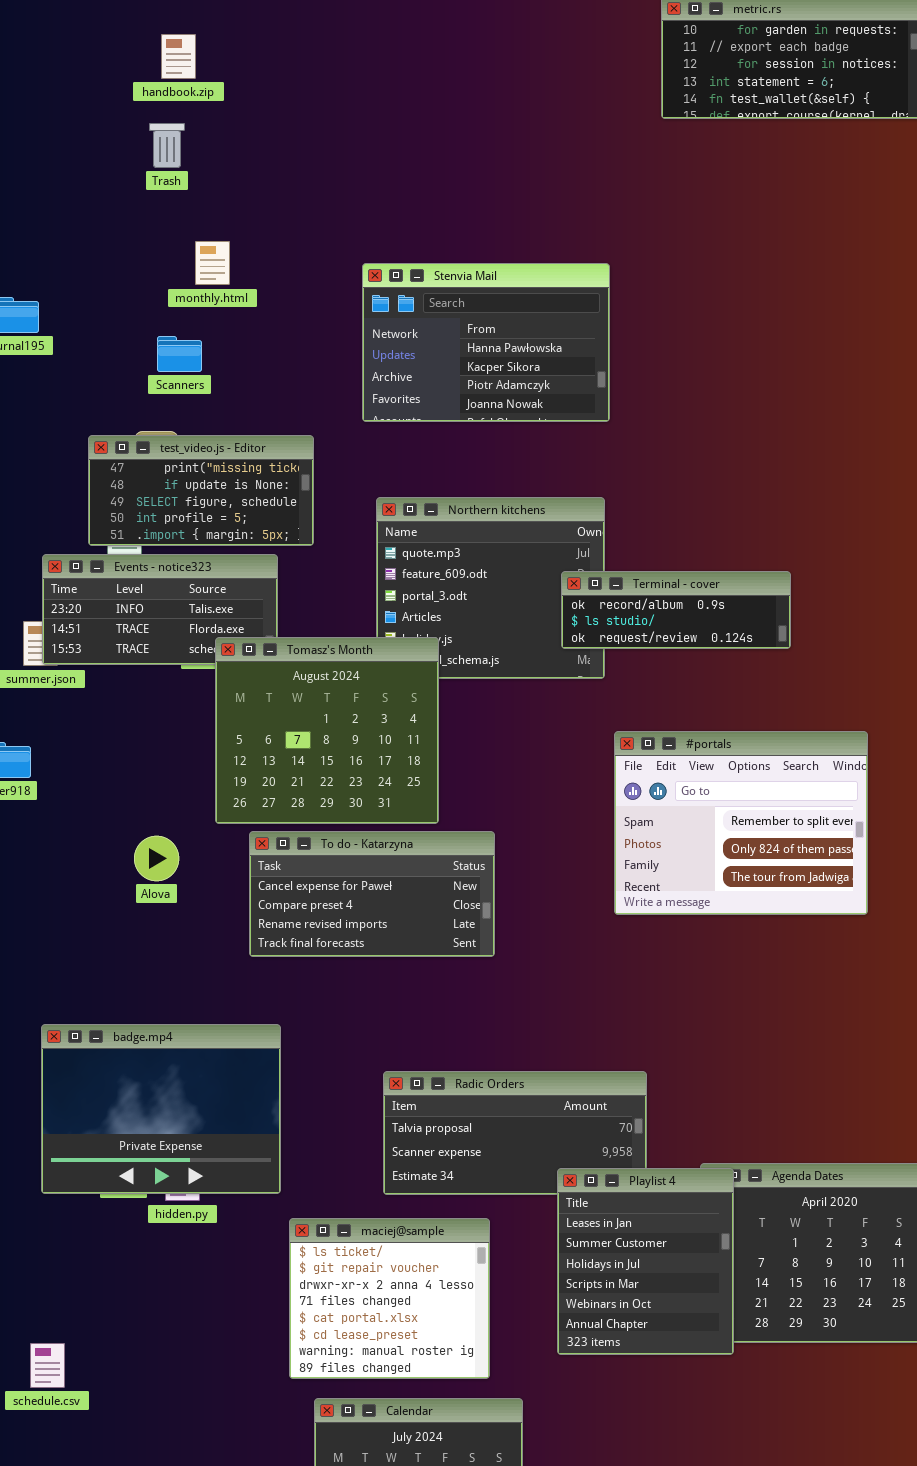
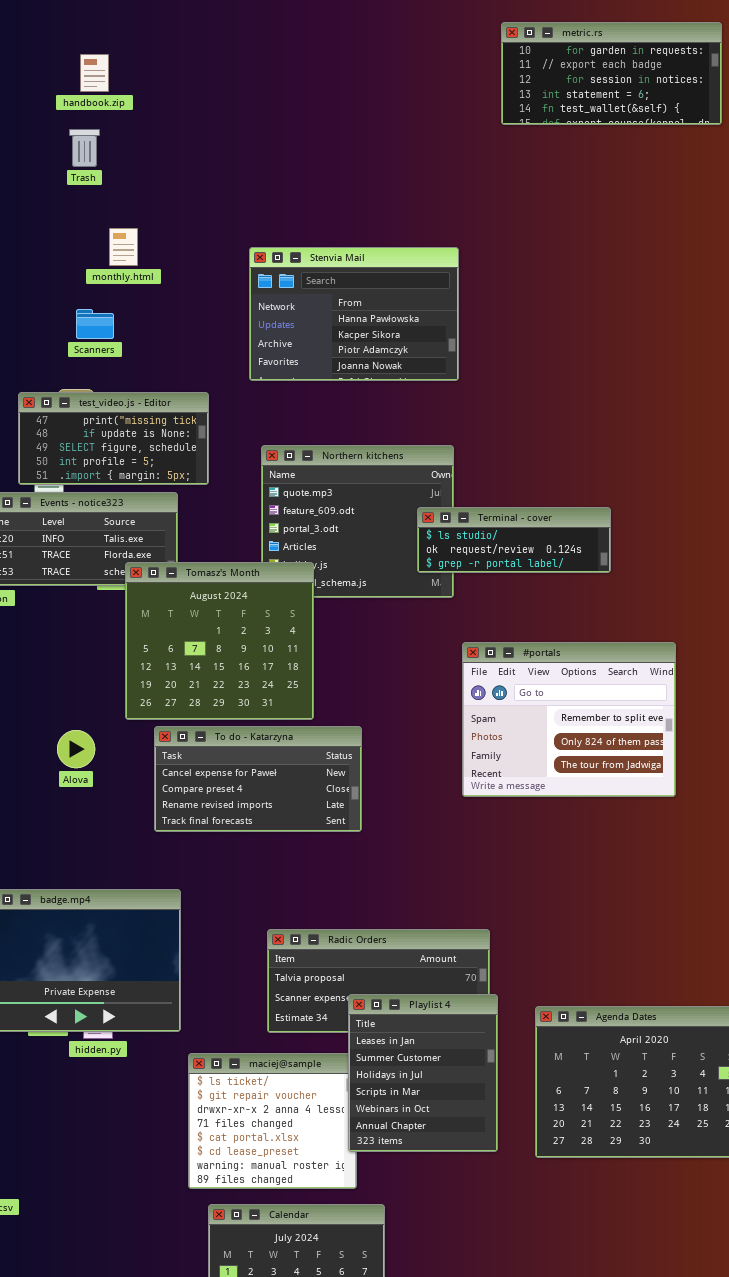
Terminal - cover: [561,571,791,649] -> [417,507,611,573], scrolled down 1 row
Playlist 4: [557,1168,734,1355] -> [348,994,498,1152], moved

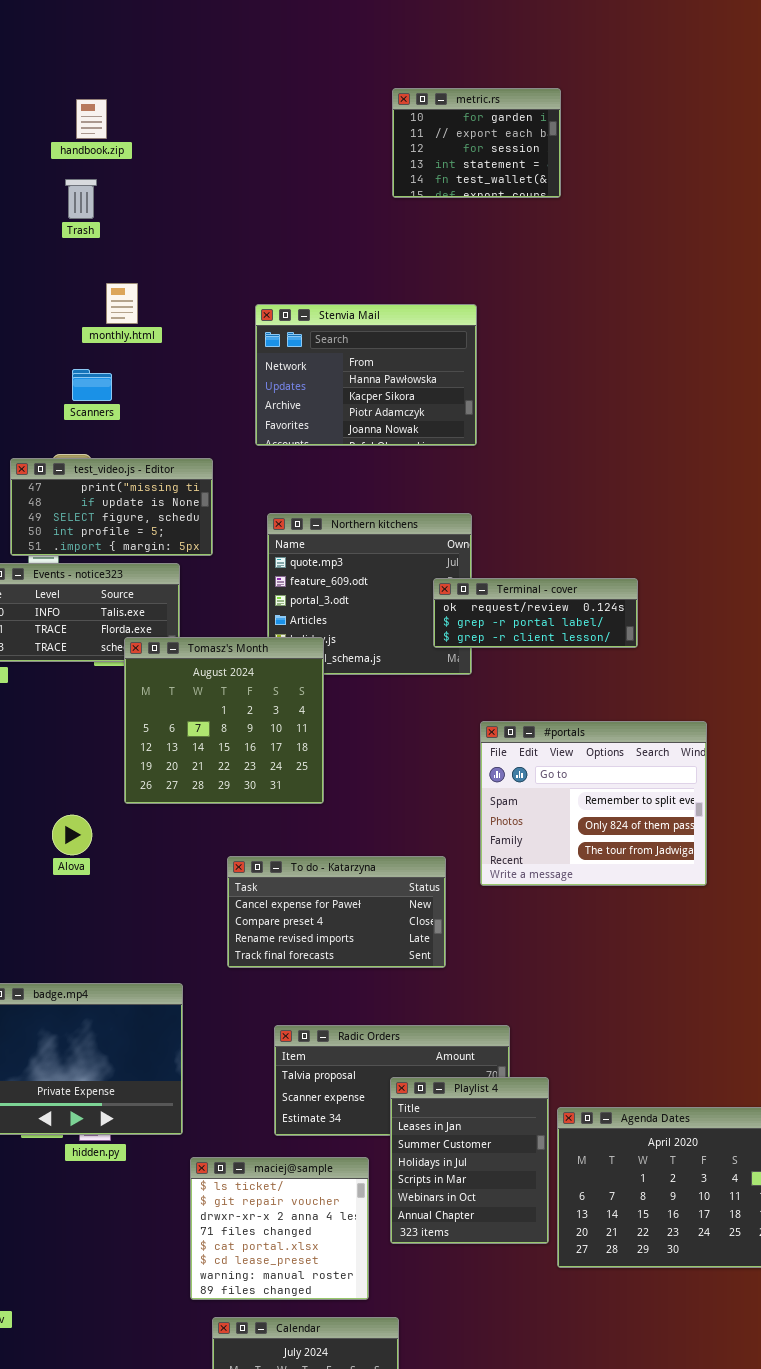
metric.rs: [501,22,722,125] -> [392,88,561,198], moved, resized
Terminal - cover: [417,507,611,573] -> [433,578,638,648], scrolled down 1 row
To do - Katarzyna: [154,726,362,832] -> [227,856,446,968], moved
Playlist 4: [348,994,498,1152] -> [390,1077,549,1244], moved

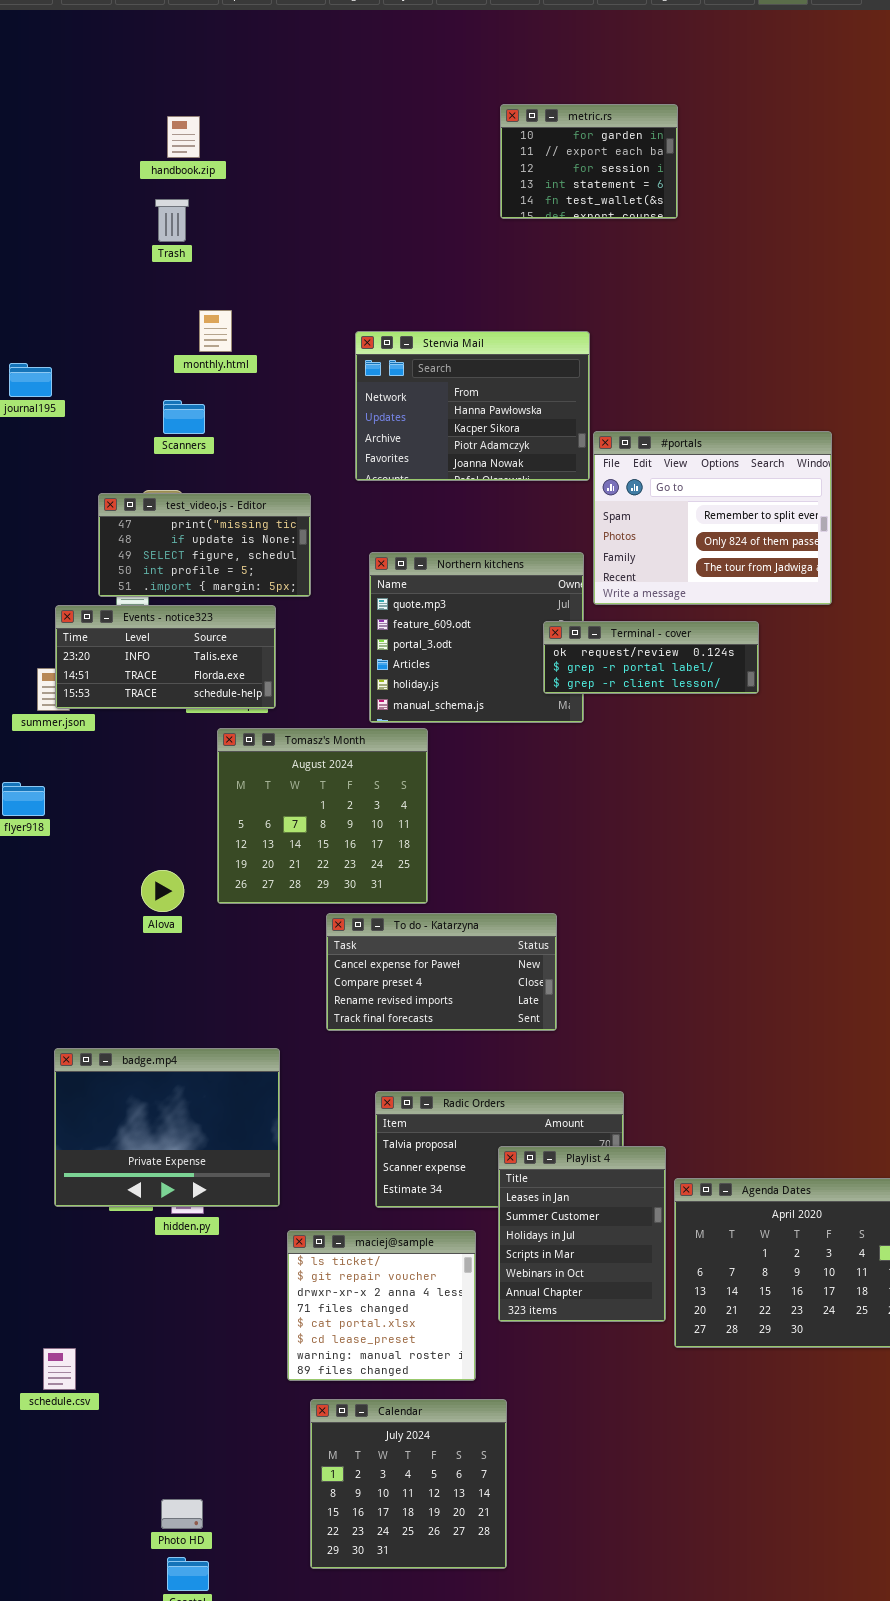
Tomasz's Month: [124,637,324,804] -> [217,728,428,904], moved
#portals: [480,721,707,886] -> [593,431,832,605], moved

